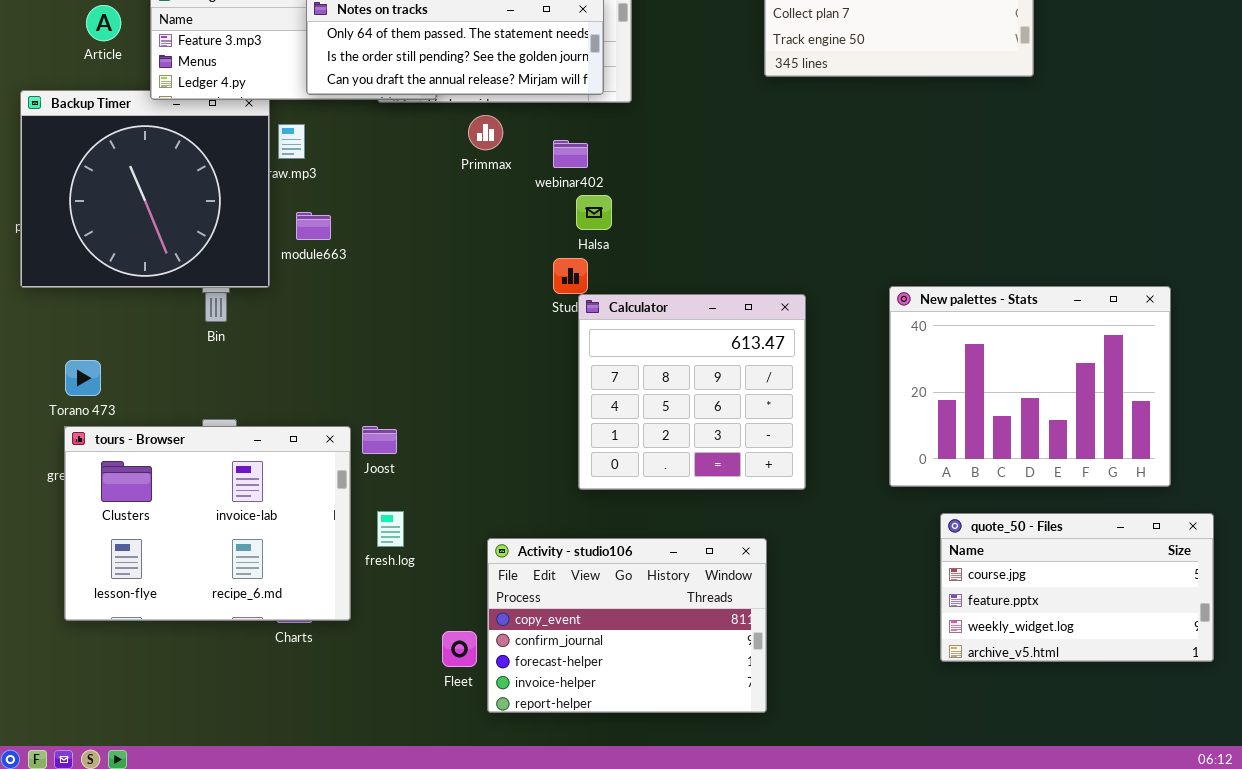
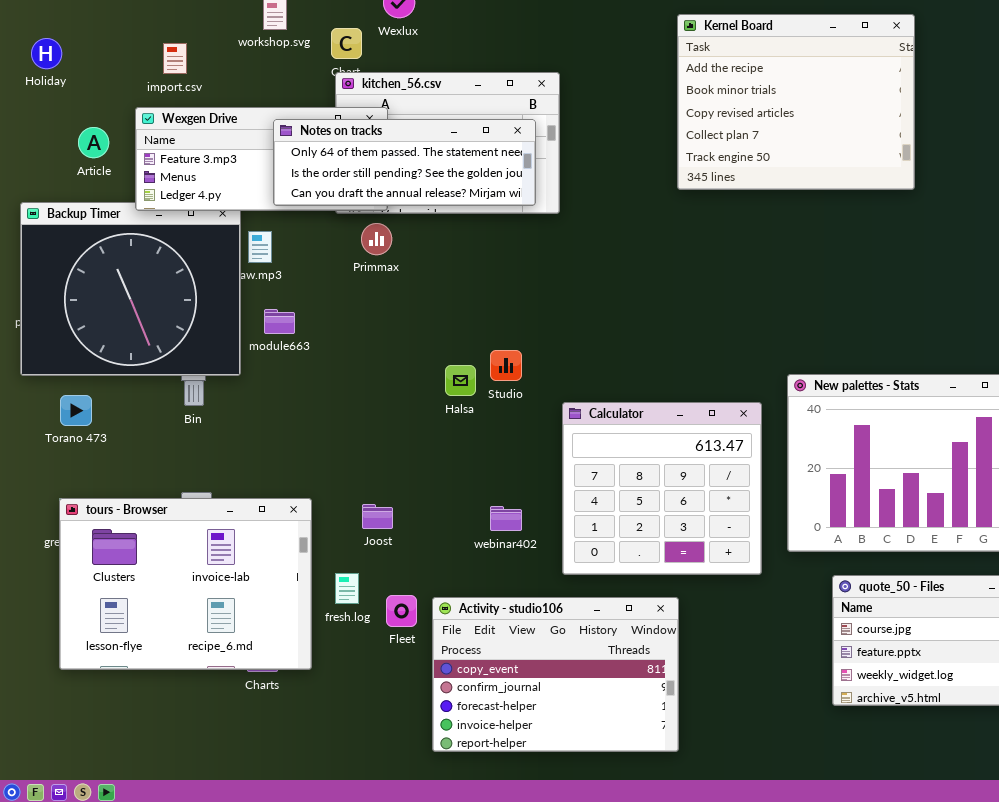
Primmax: [468,115,503,150] -> [361,223,392,255], moved
webinar402: [553,140,588,168] -> [490,506,522,531], moved
Halsa: [576,195,612,230] -> [445,365,476,396], moved
Calculator: [578,294,806,490] -> [562,402,762,575], moved
Torano 473: [65,360,101,396] -> [60,395,92,426], moved
Joost: [362,426,397,454] -> [362,504,393,529], moved
Fleet: [442,631,477,667] -> [386,595,417,627], moved

